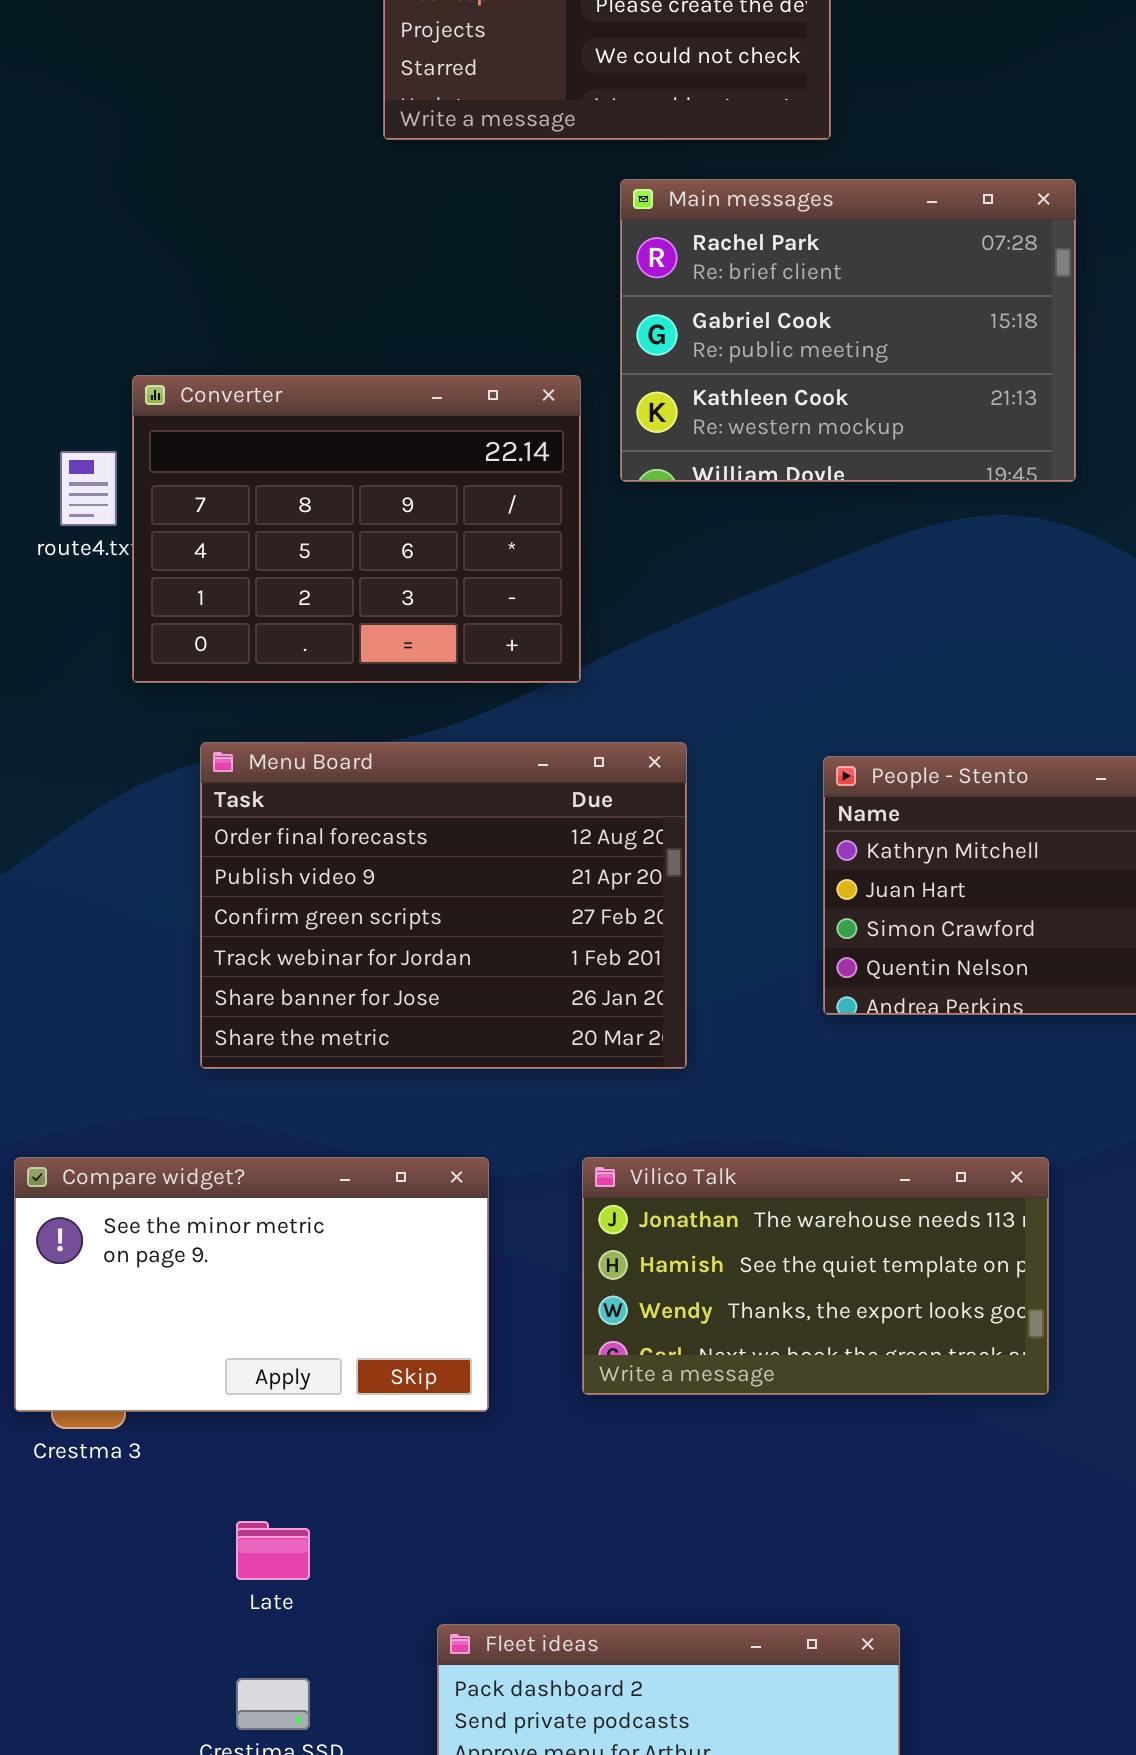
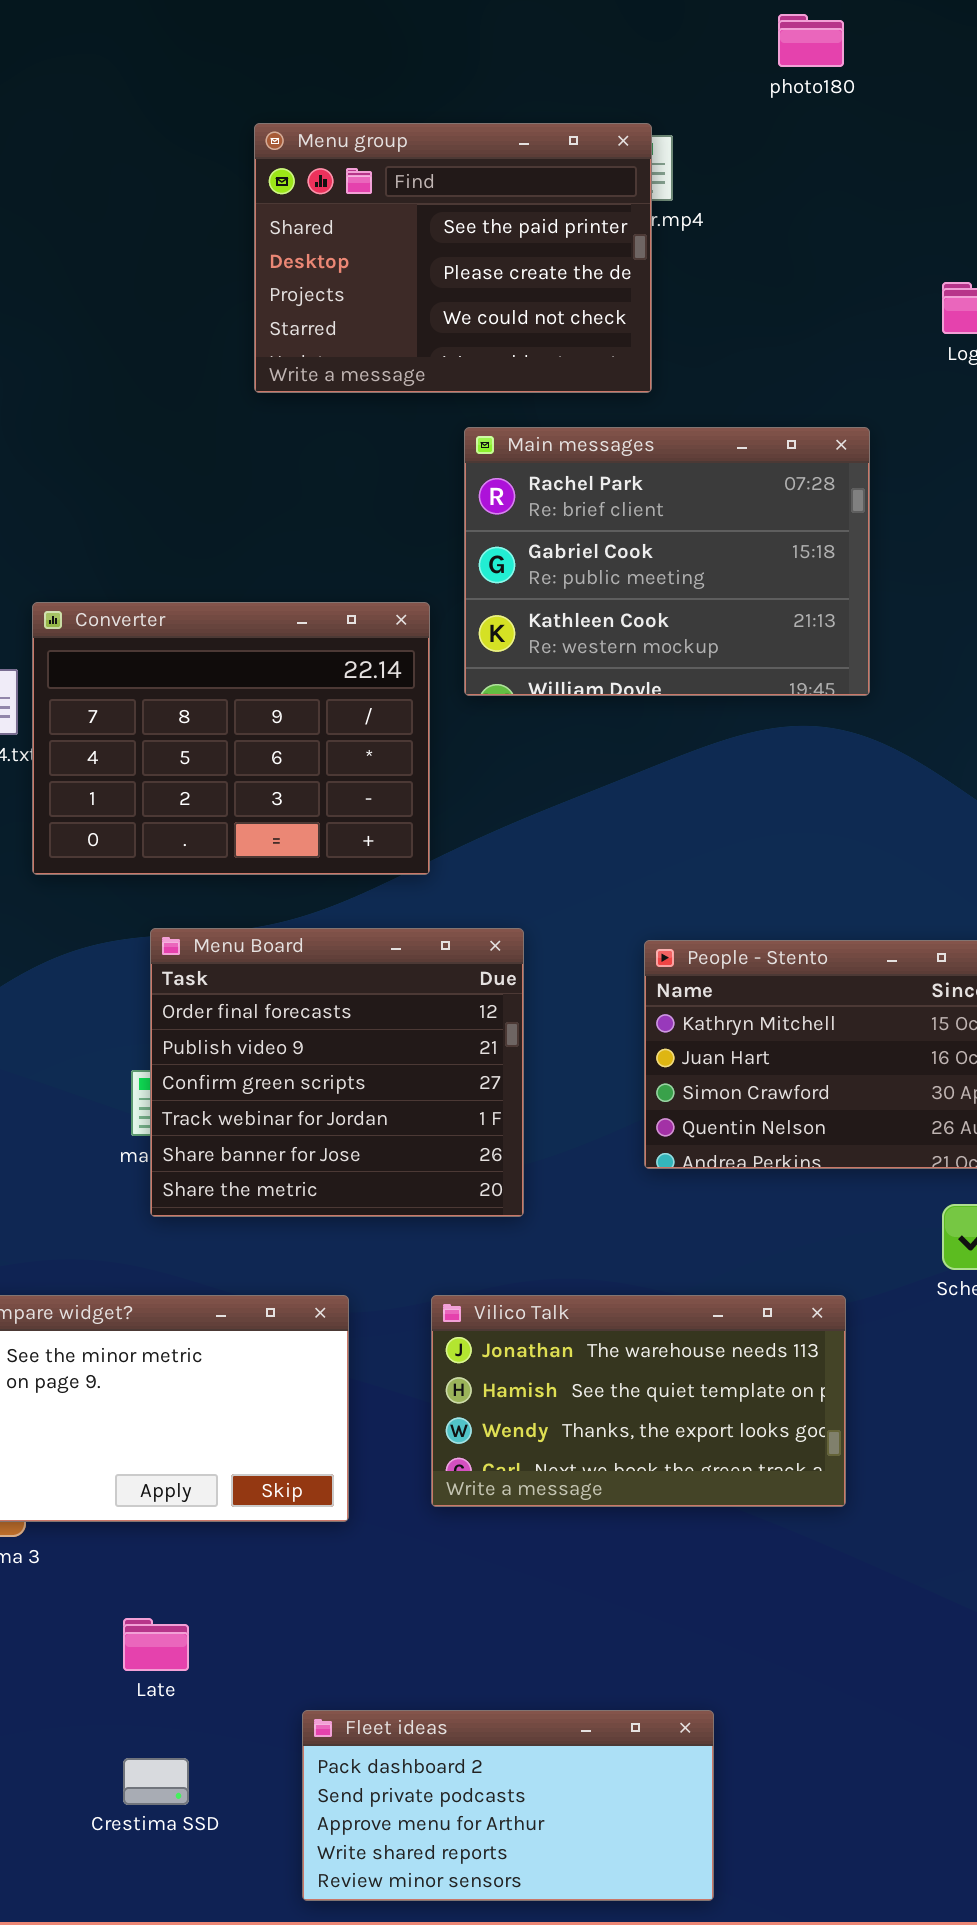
Menu Board: [200,742,687,1069] -> [150,928,524,1217], resized

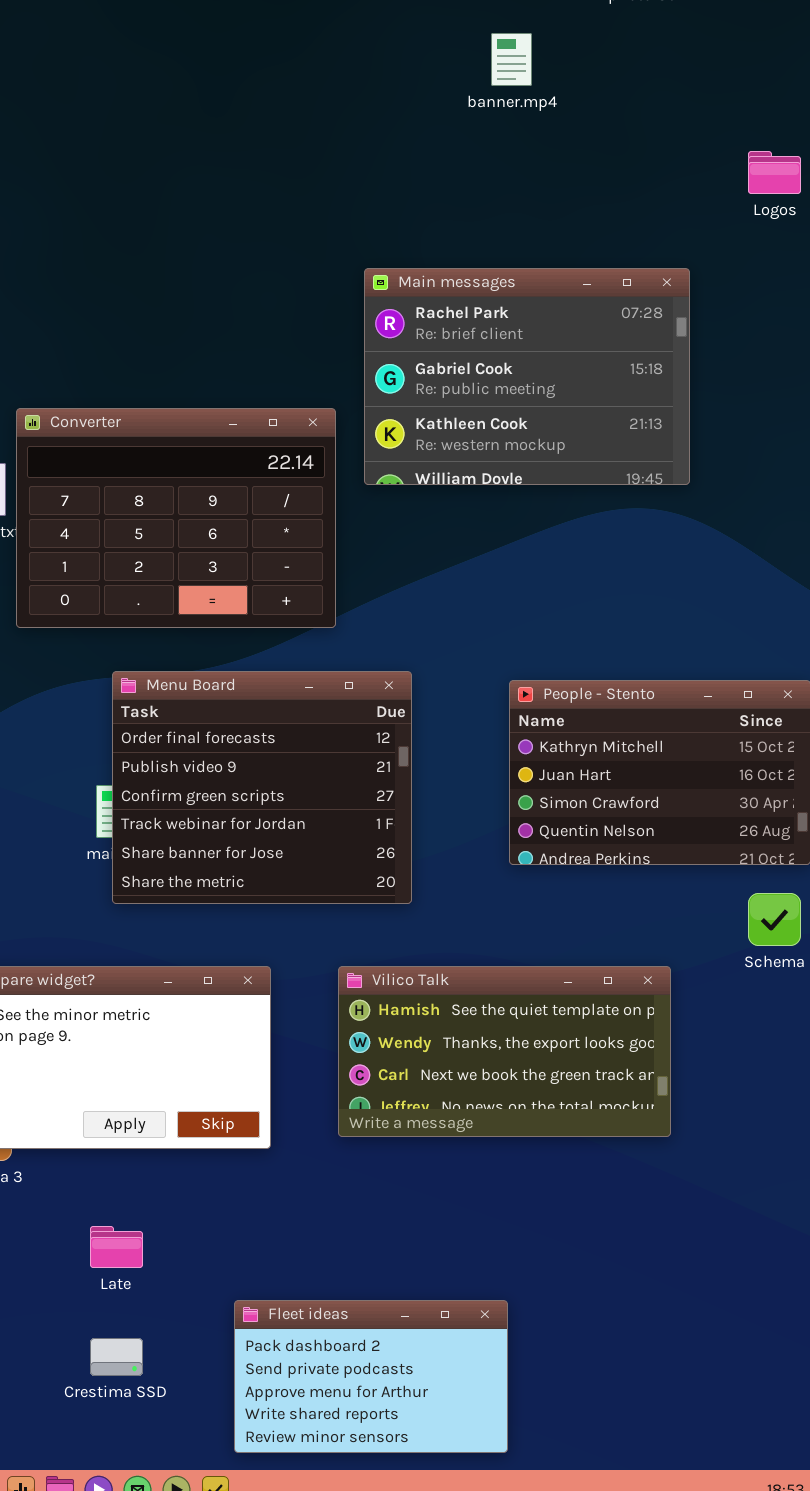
Menu group: [254,123,652,393] -> none, closed
Vilico Talk: [431,1295,846,1507] -> [338,966,671,1137], scrolled down 1 row
Fleet ideas: [302,1710,714,1901] -> [234,1300,508,1453], resized

